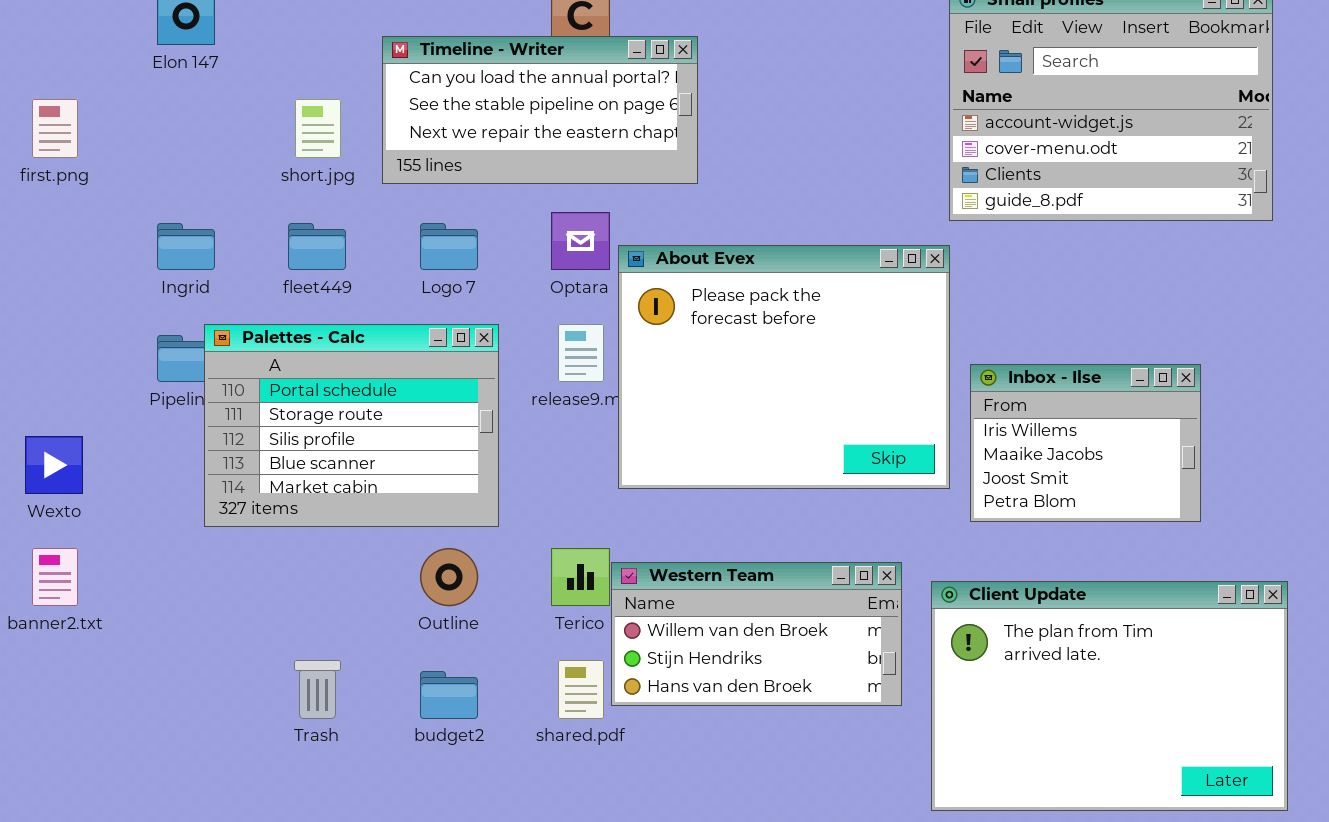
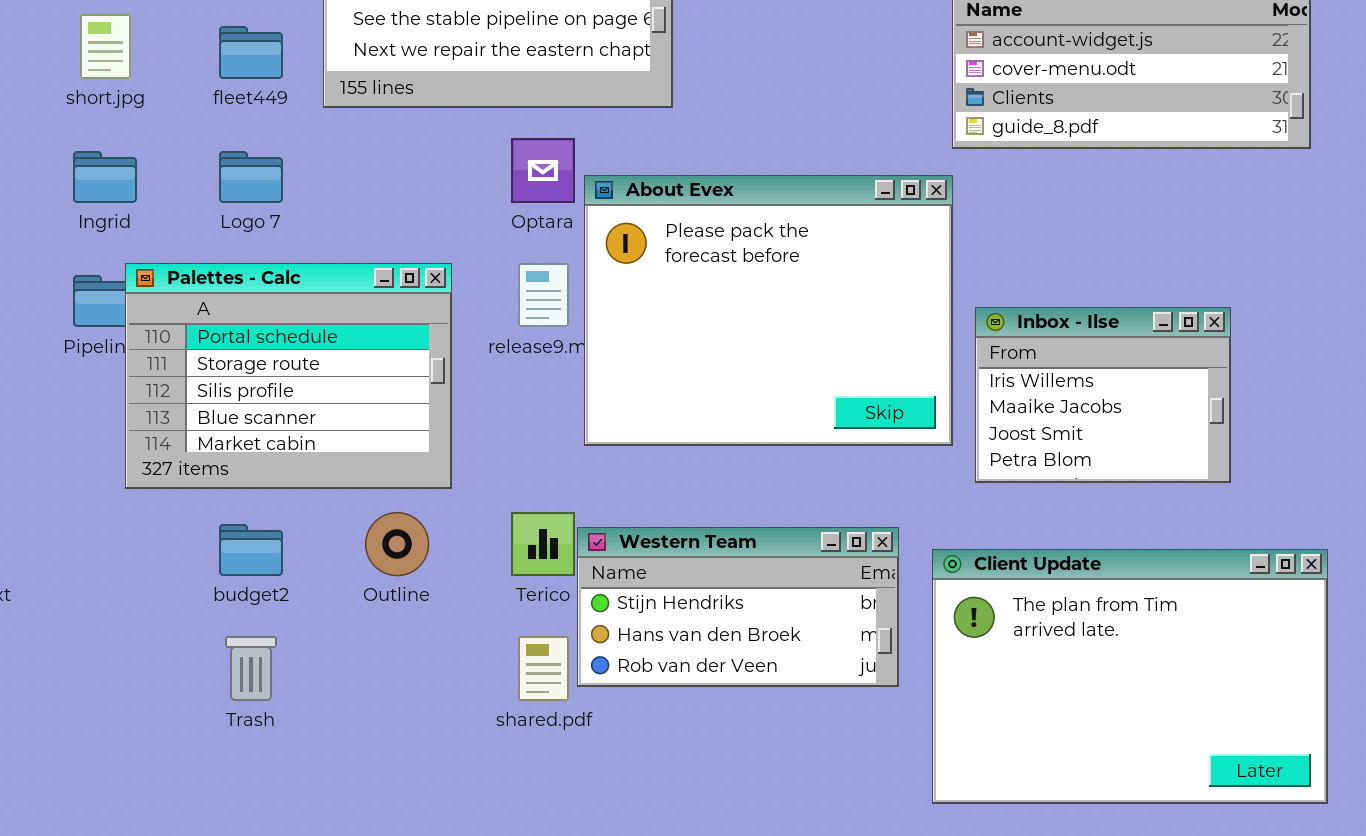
short.jpg: [295,99,341,158] -> [80,14,131,79], moved
fleet449: [288,223,346,270] -> [219,26,283,79], moved
Logo 7: [420,223,478,270] -> [219,151,283,203], moved
Western Team: [611,562,902,706] -> [577,527,899,687], scrolled down 1 row
budget2: [420,671,478,719] -> [219,524,283,576], moved

